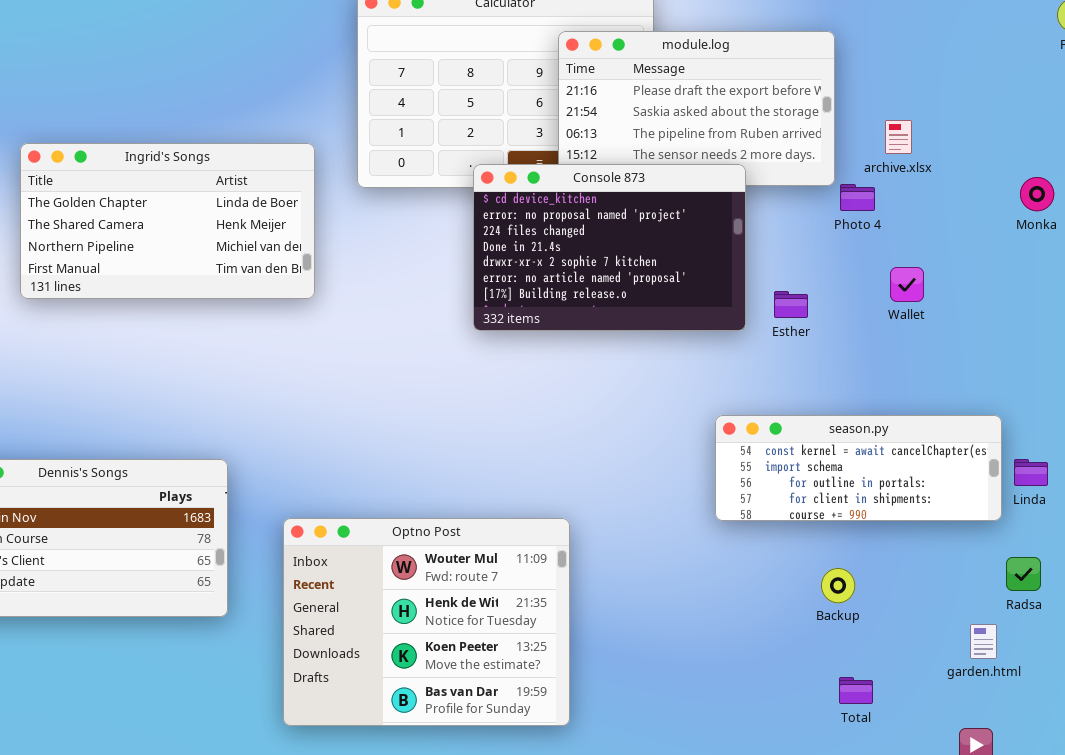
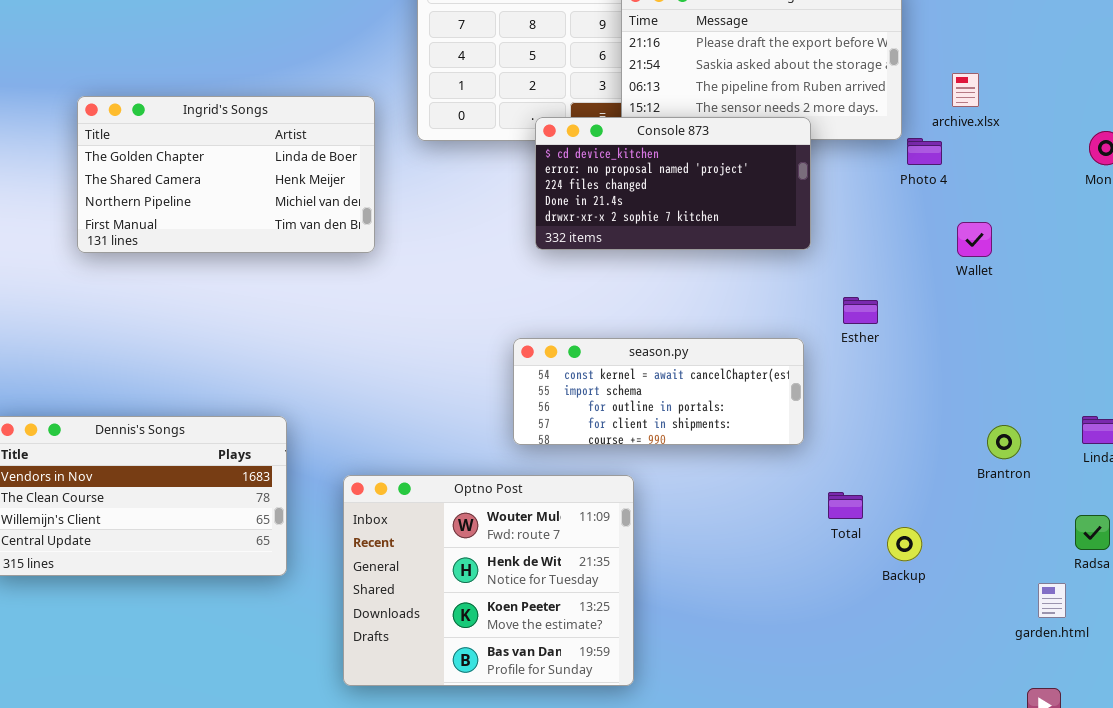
Console 873: [473,164,746,331] -> [535,117,811,250], resized
Esther: [774,291,808,318] -> [843,297,878,324], moved
season.py: [715,415,1002,521] -> [513,338,804,445], moved
Total: [839,677,873,704] -> [828,492,863,519], moved

